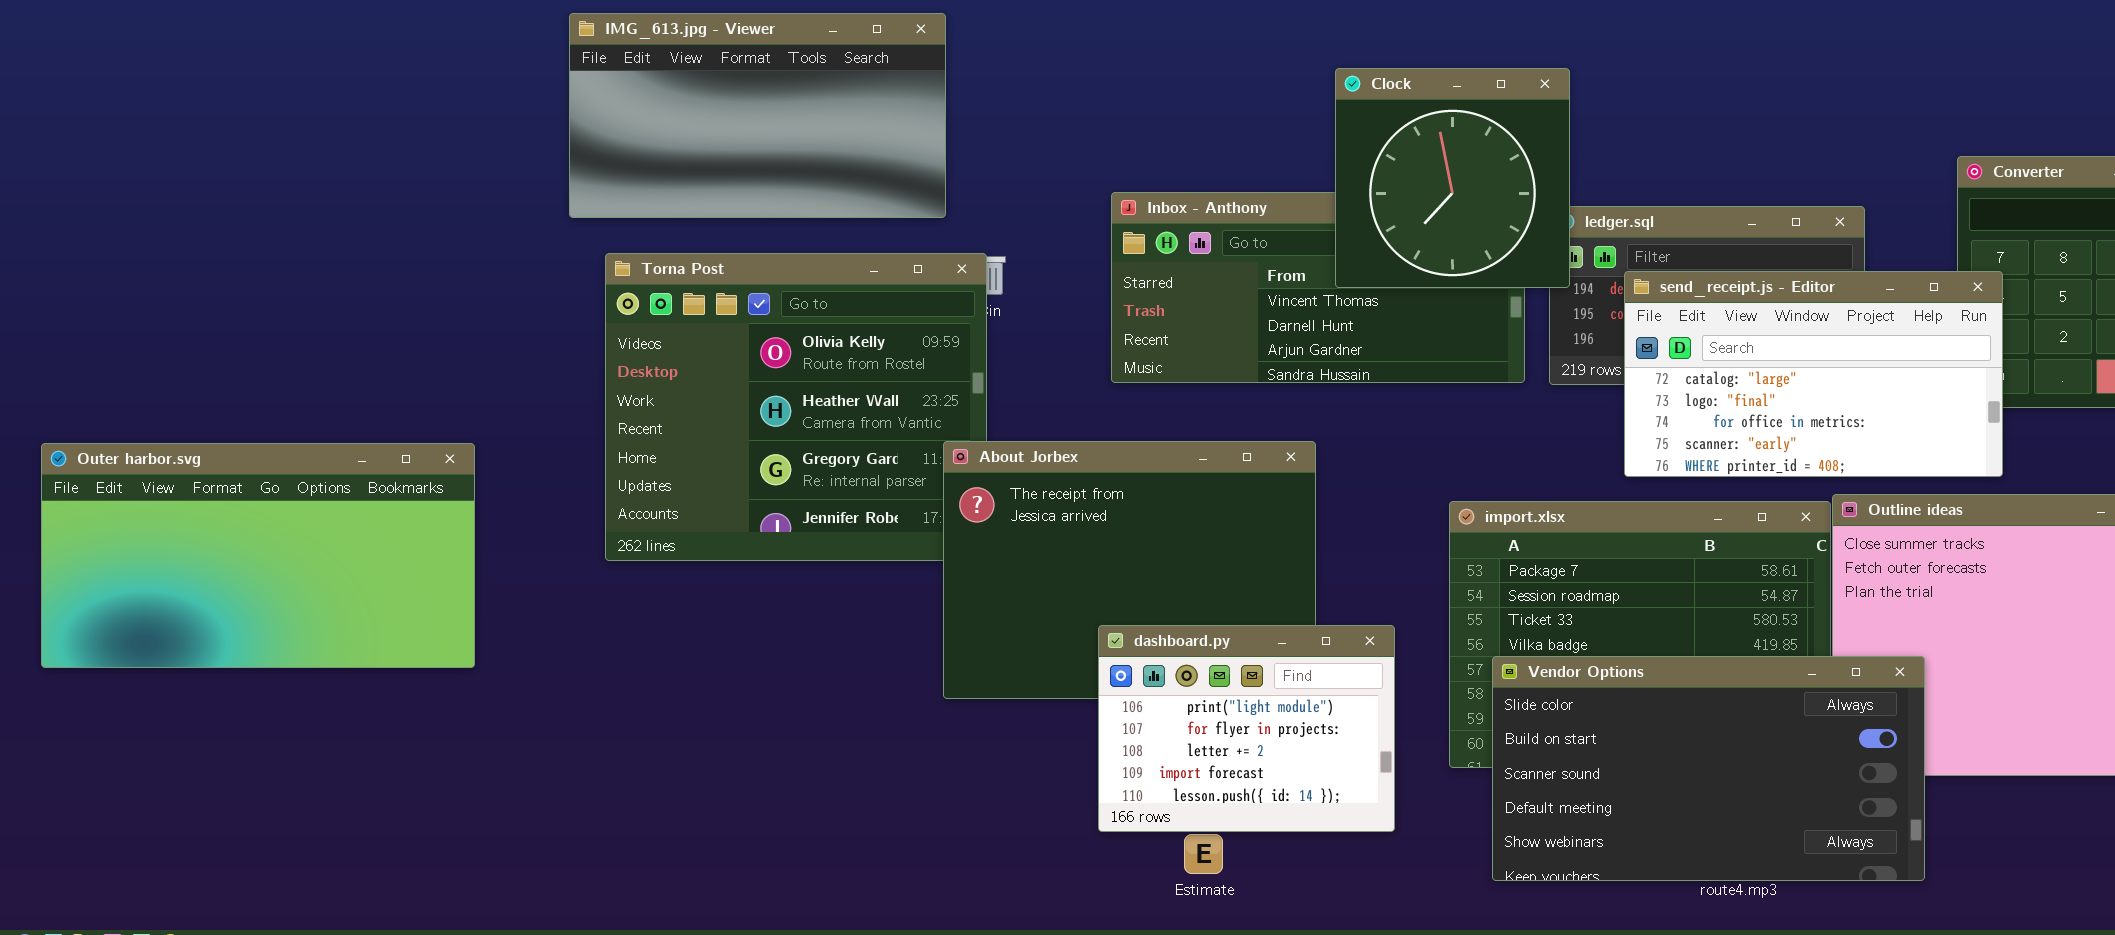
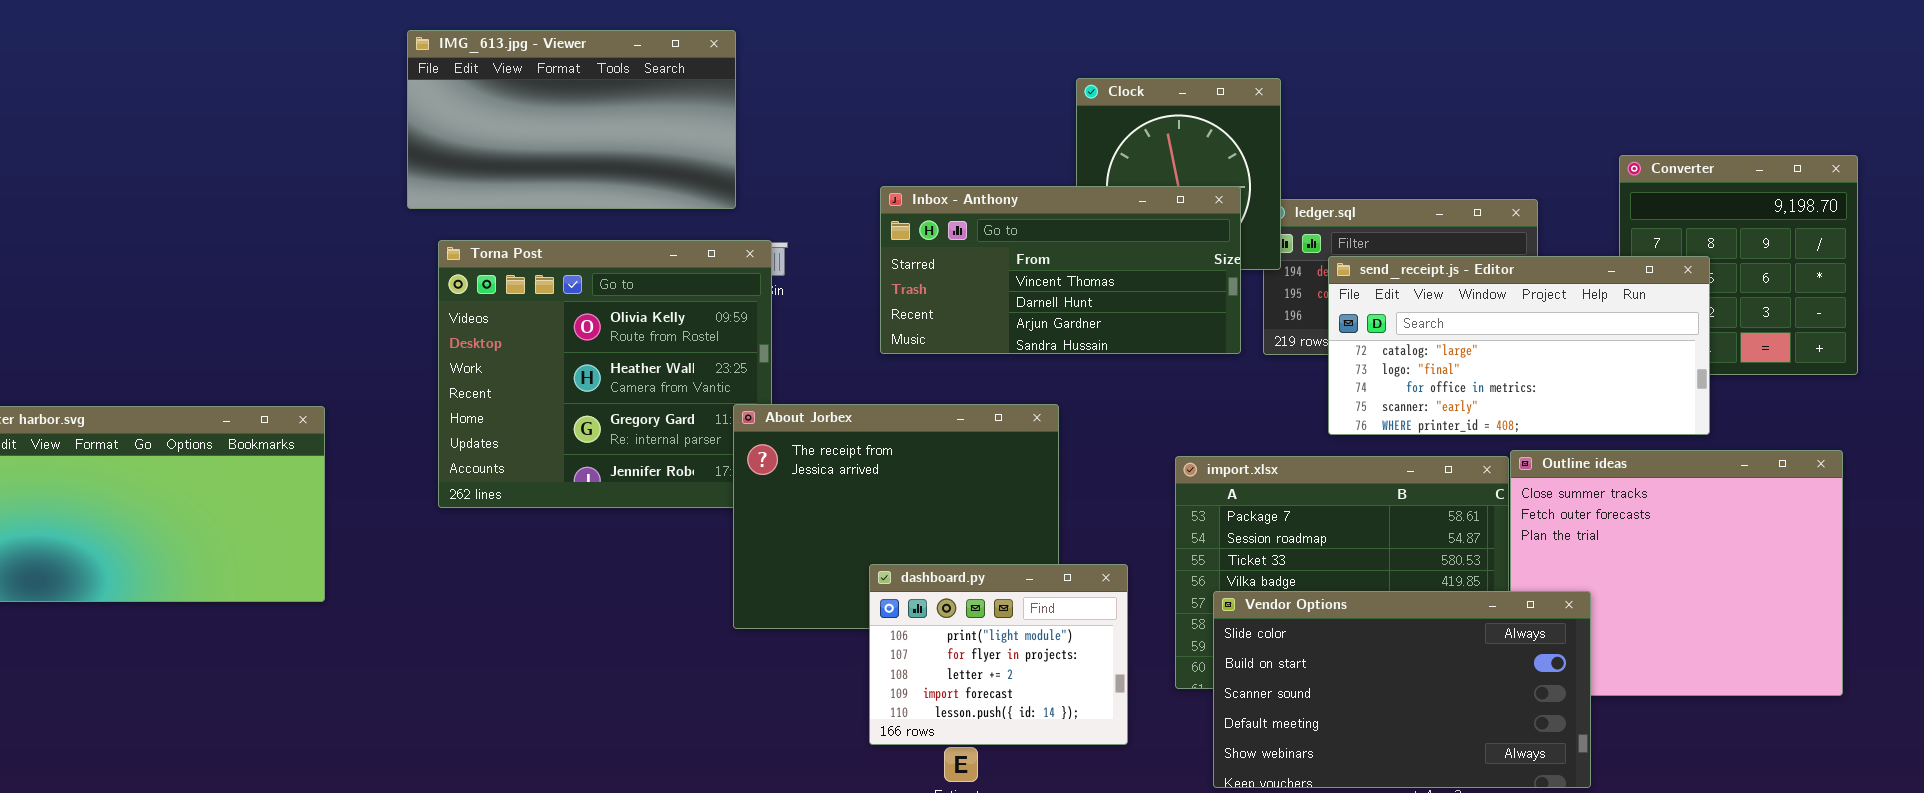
Inbox - Anthony: [1111,192,1525,383] -> [880,186,1241,354], raised
send_receipt.js - Editor: [1624,271,2003,477] -> [1328,256,1710,435], resized

